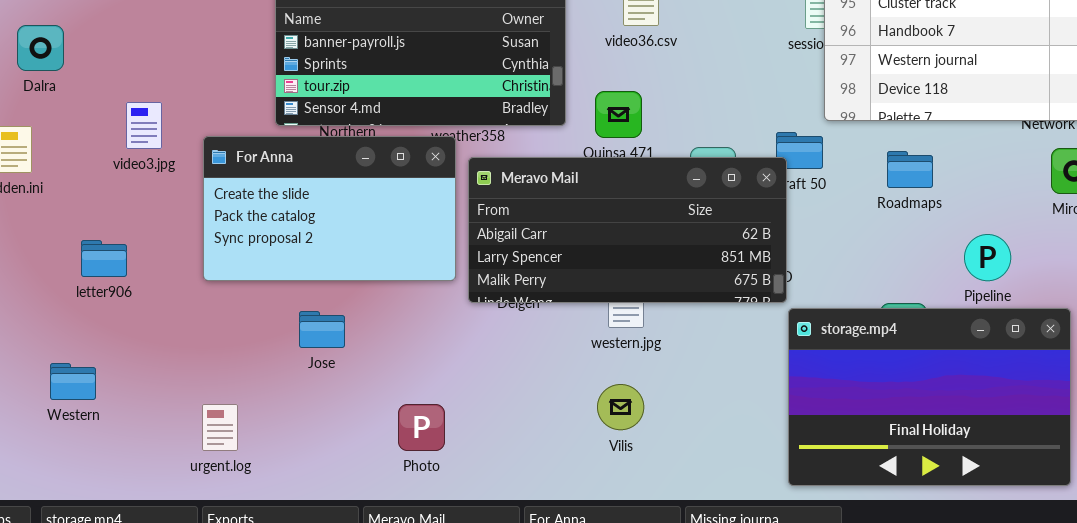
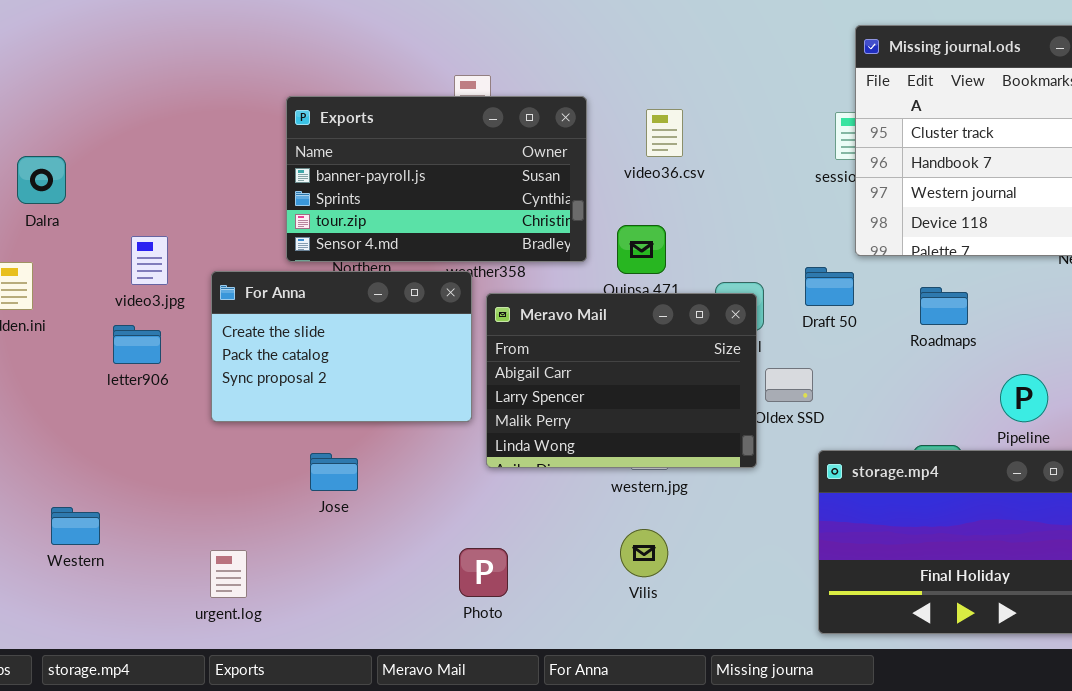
Meravo Mail: [468,157,787,303] -> [486,293,757,468], resized
letter906: [81,240,127,277] -> [113,325,161,364], moved
Photo: [398,404,445,451] -> [459,548,508,597], moved

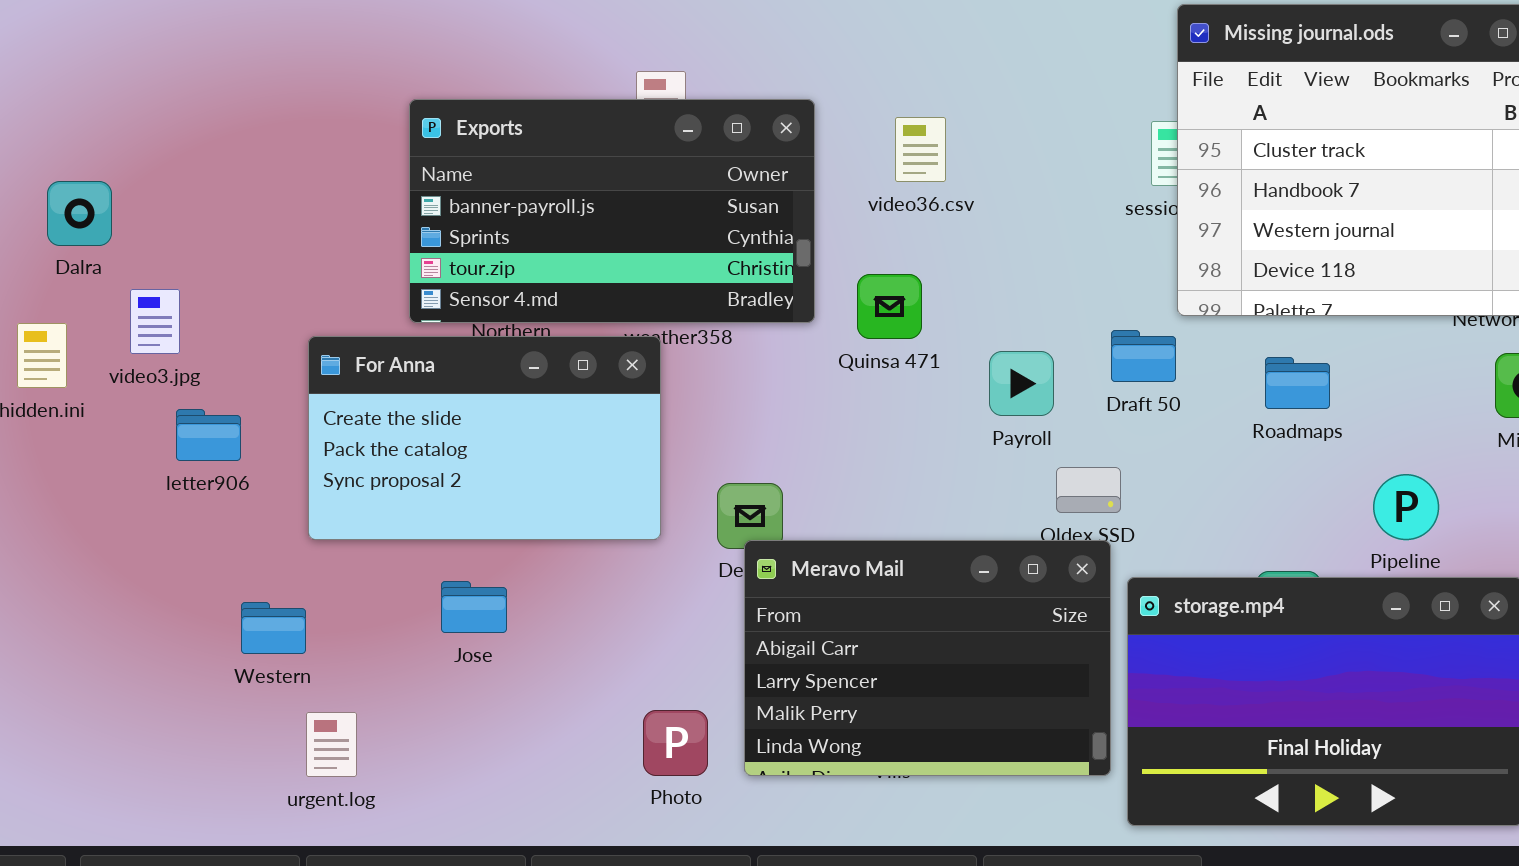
video3.jpg: [131,236,168,285] -> [130,289,180,354], moved
Meravo Mail: [486,293,757,468] -> [744,540,1111,776], moved
Western: [51,507,100,545] -> [241,602,306,654], moved

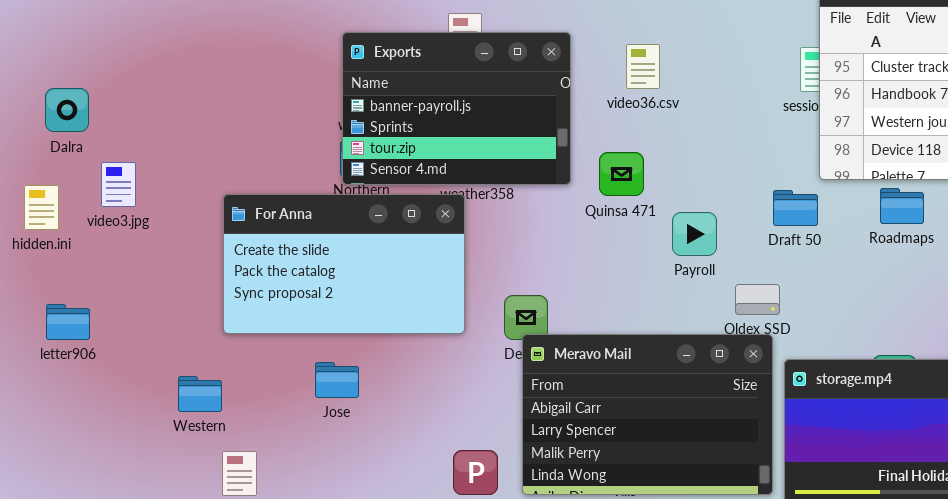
Exports: [409,99,815,323] -> [342,32,571,185], resized
Payroll: [989,351,1054,416] -> [672,212,717,256], moved
Roadmaps: [1265,357,1330,409] -> [880,188,924,224], moved
letter906: [176,409,241,461] -> [46,304,90,340], moved

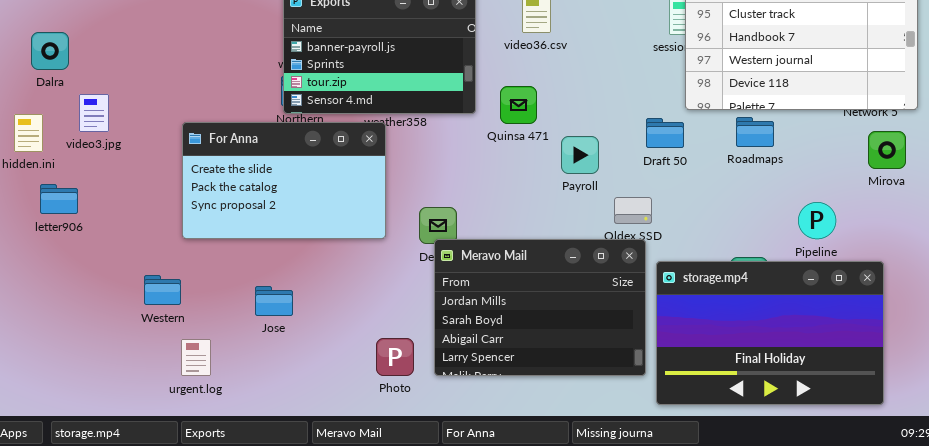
letter906: [46,304,90,340] -> [40,184,78,214], moved
Meravo Mail: [522,334,773,495] -> [434,239,646,376], scrolled up 2 rows
Jose: [315,362,359,398] -> [255,286,293,316], moved

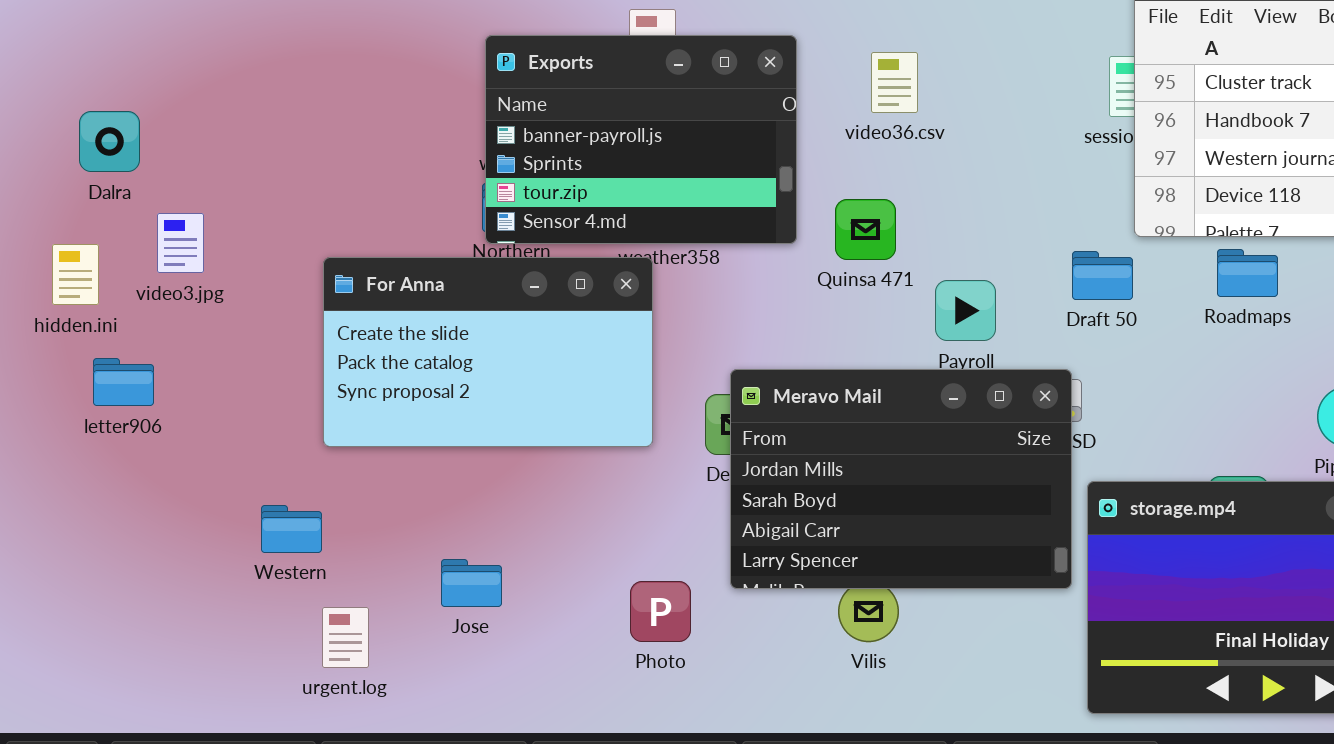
Meravo Mail: [434,239,646,376] -> [730,369,1072,589], moved
Jose: [255,286,293,316] -> [441,559,502,607], moved
Photo: [376,338,414,376] -> [630,581,691,642], moved

